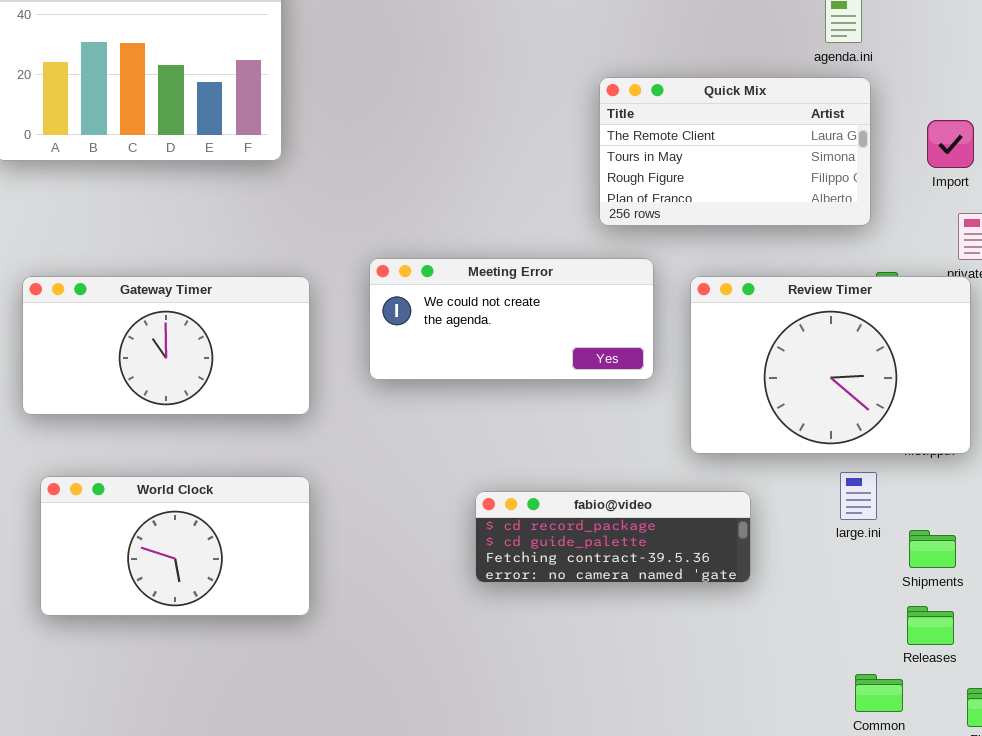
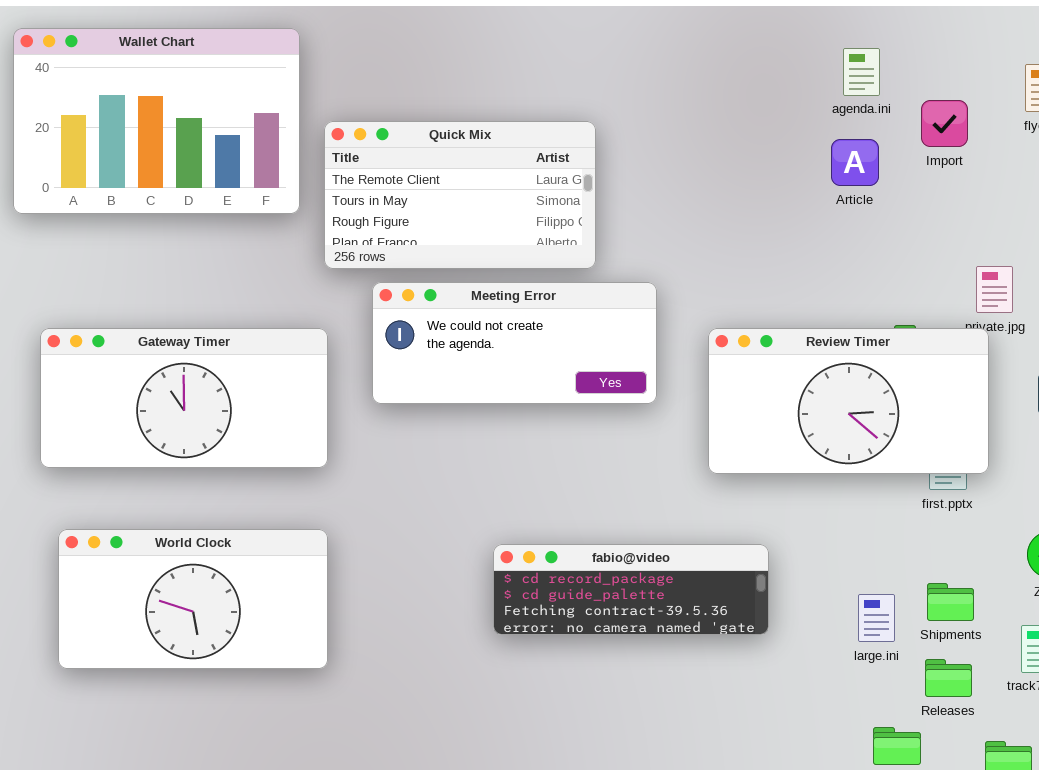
Quick Mix: [599,77,871,226] -> [324,121,596,269], moved
Import: [927,120,974,168] -> [921,100,968,147], moved
Meeting Error: [369,258,654,380] -> [372,282,657,404], moved
Review Timer: [690,276,971,454] -> [708,328,989,474], resized
large.ini: [840,472,877,520] -> [858,594,895,642], moved

